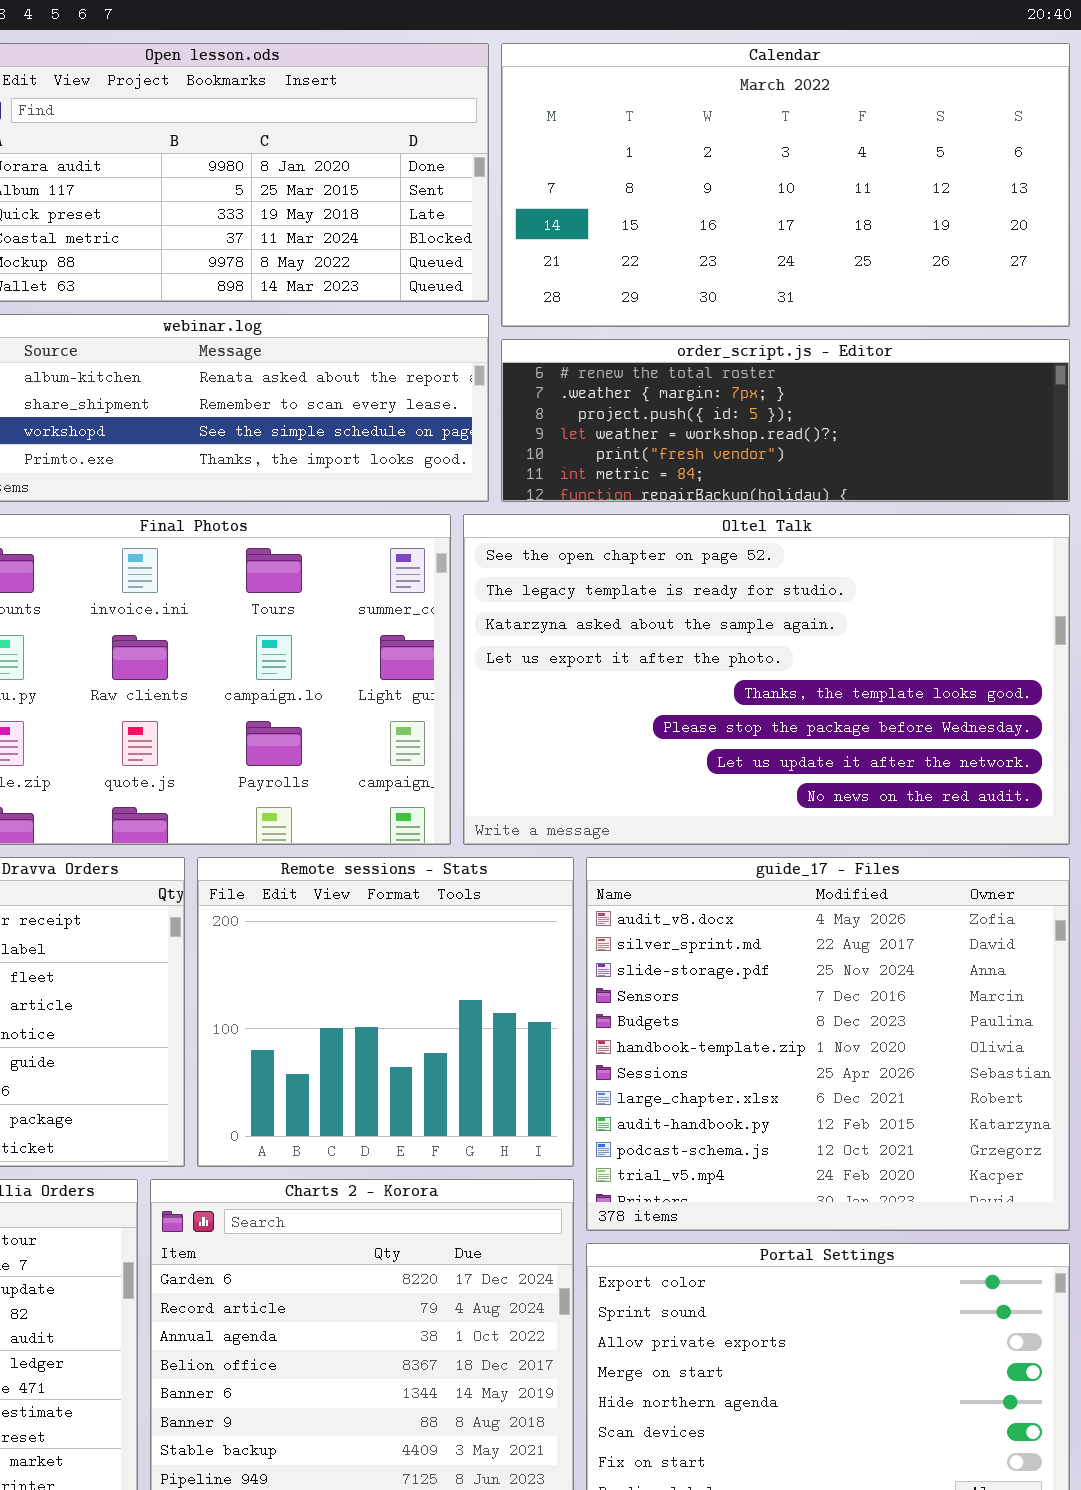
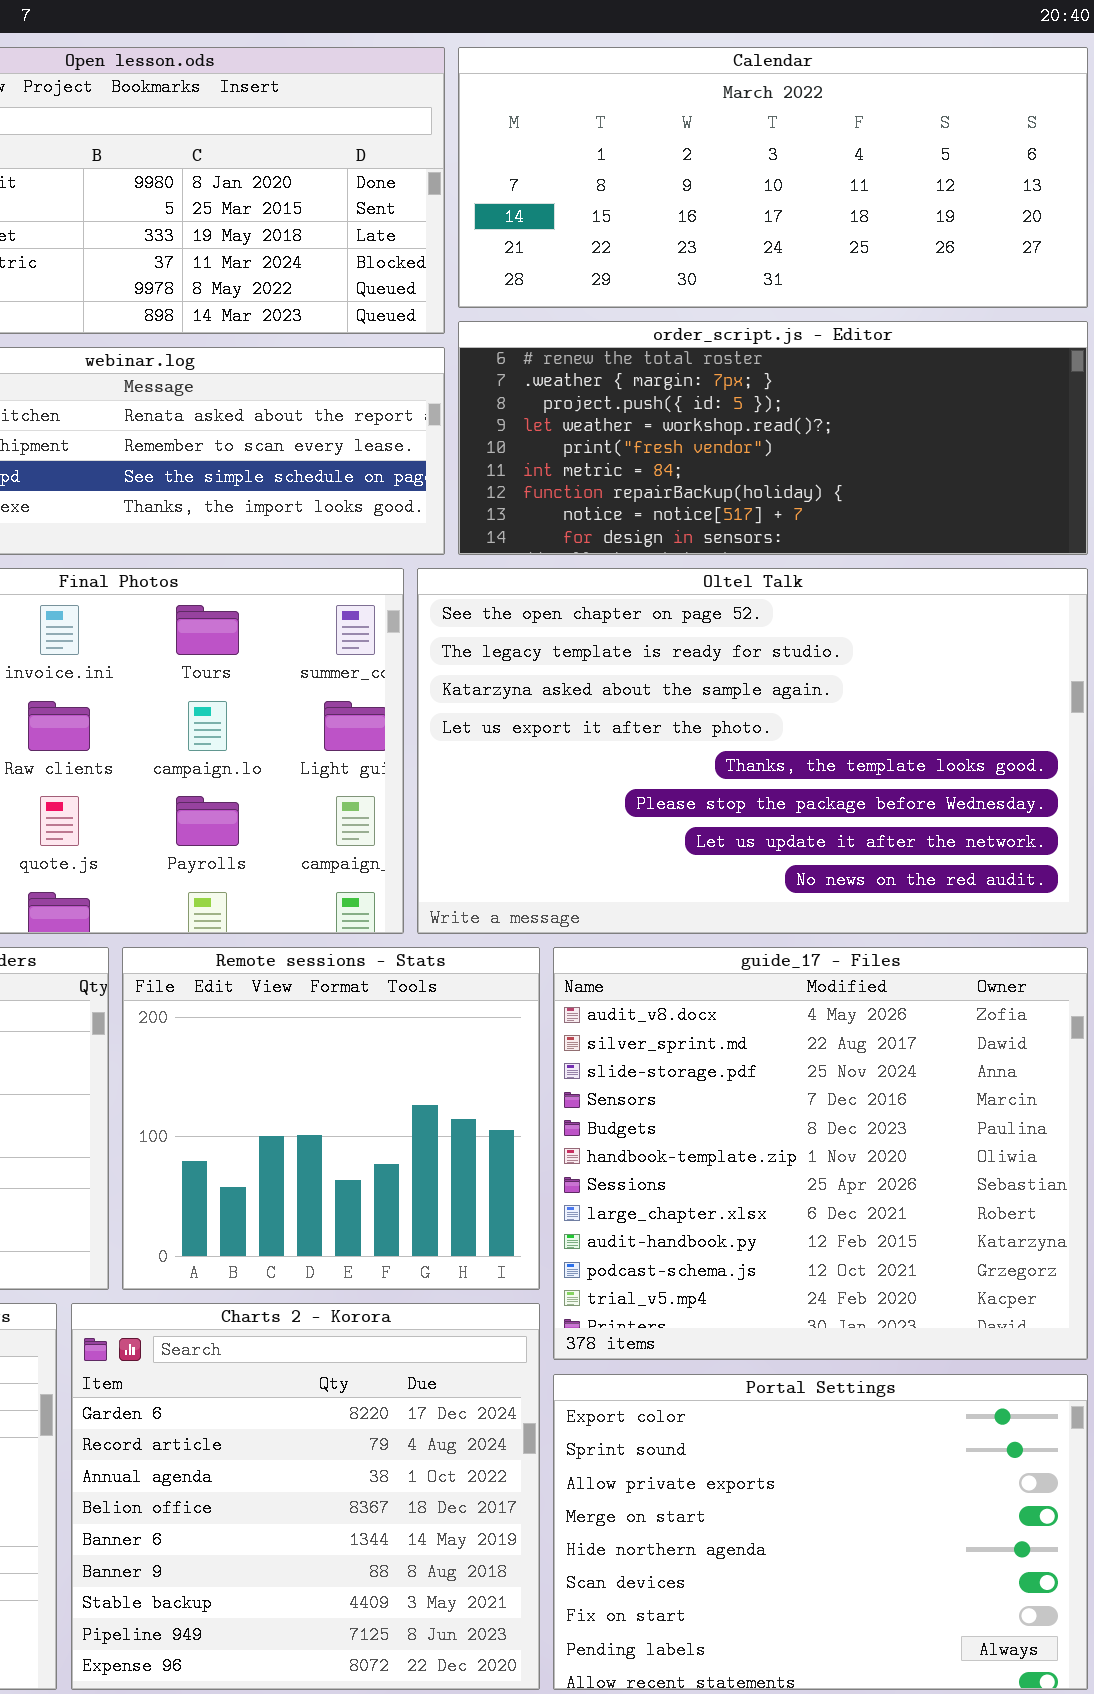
Calendar: [501,43,1070,327] -> [458,47,1088,308], resized
order_script.js - Editor: [501,339,1070,502] -> [458,321,1088,555], resized

